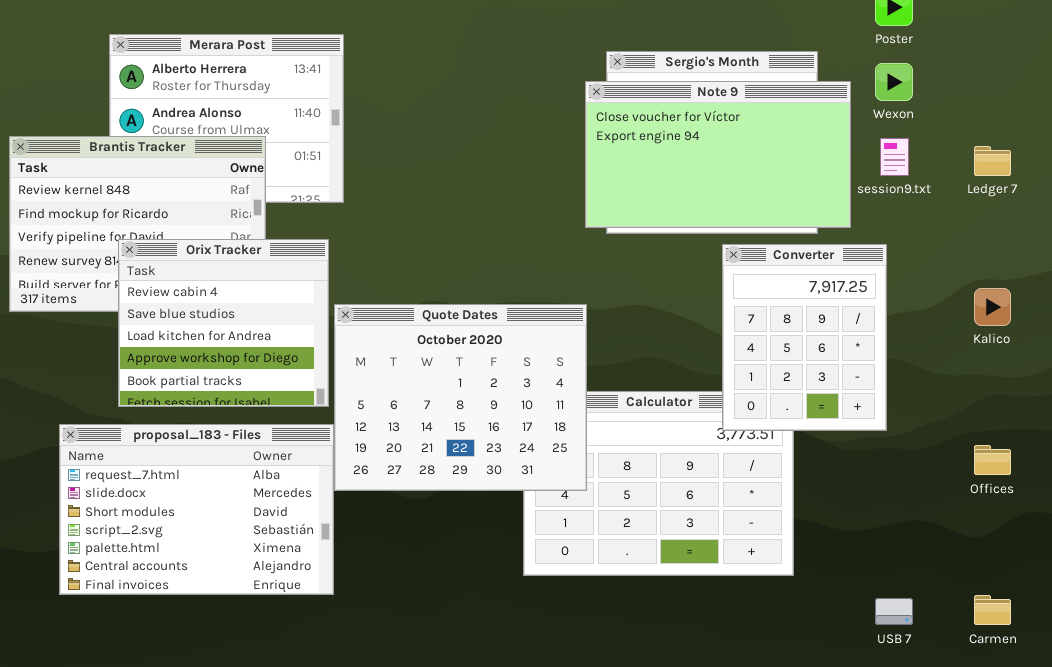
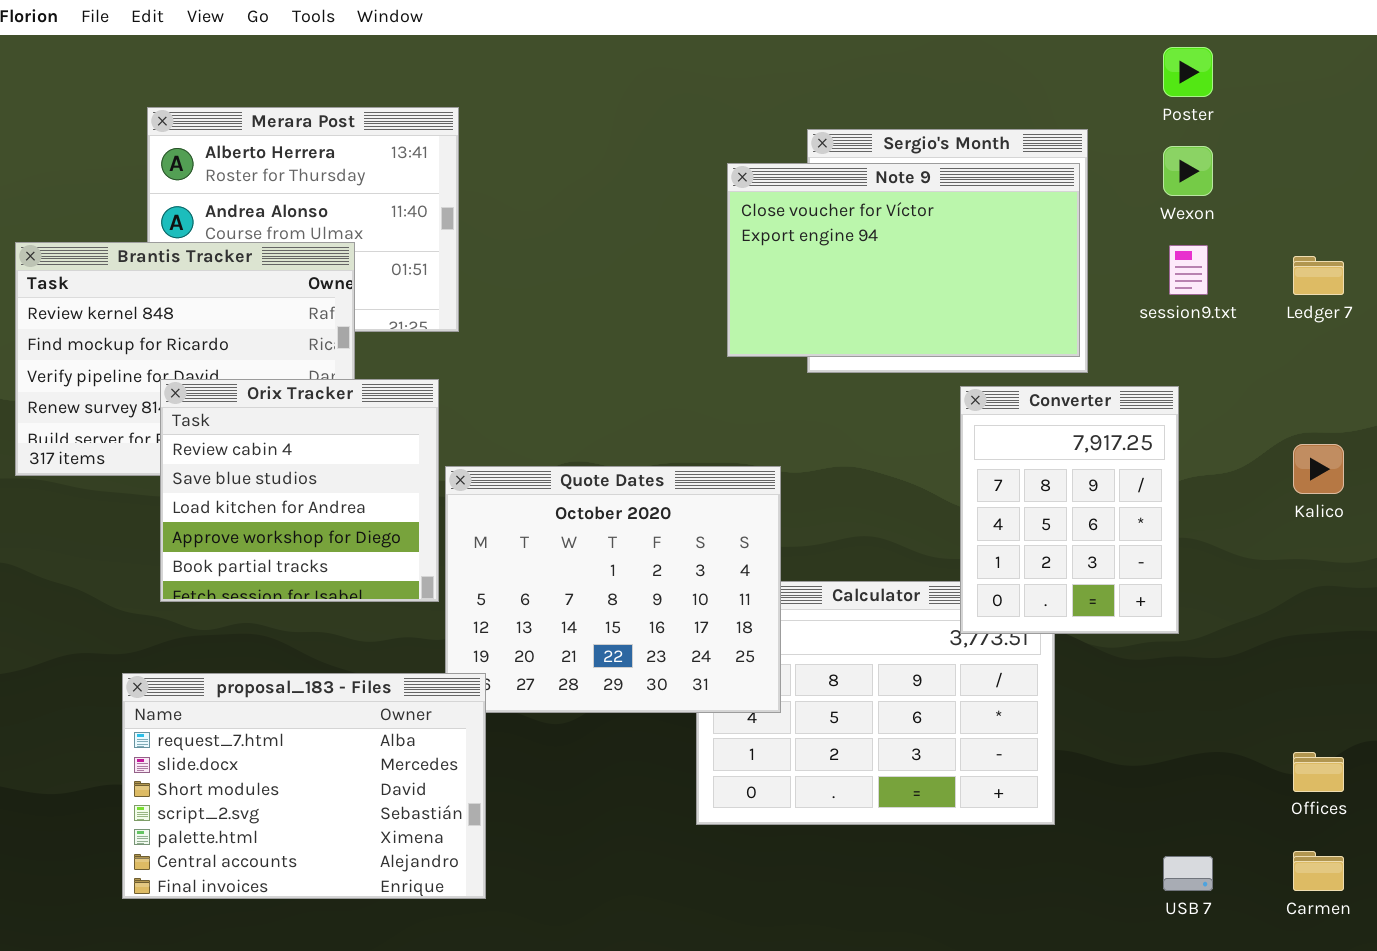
Note 9: [585,81,851,228] -> [727,163,1080,357], moved
proposal_183 - Files: [59,424,334,595] -> [122,673,486,899], moved
Offices: [974,445,1011,475] -> [1293,752,1344,792], moved

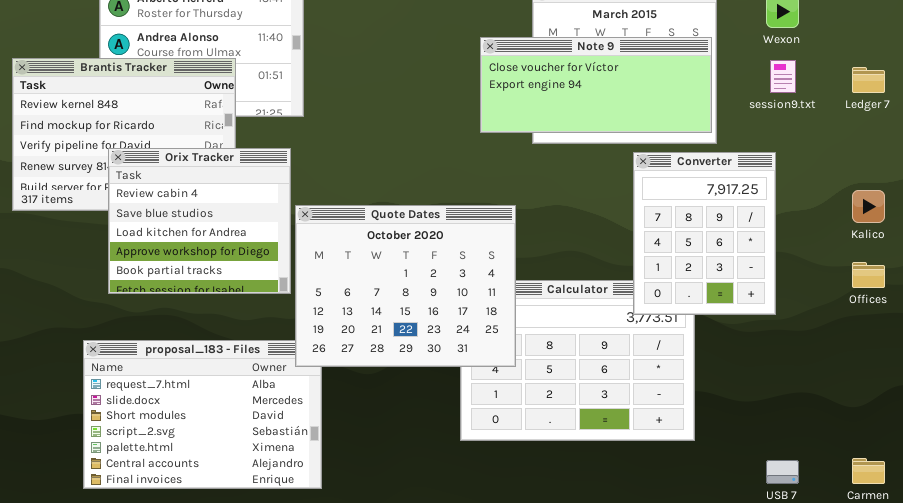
Note 9: [727,163,1080,357] -> [480,37,712,133], resized
Quote Dates: [445,466,781,713] -> [295,205,516,367], raised
Offices: [1293,752,1344,792] -> [852,262,885,288], moved

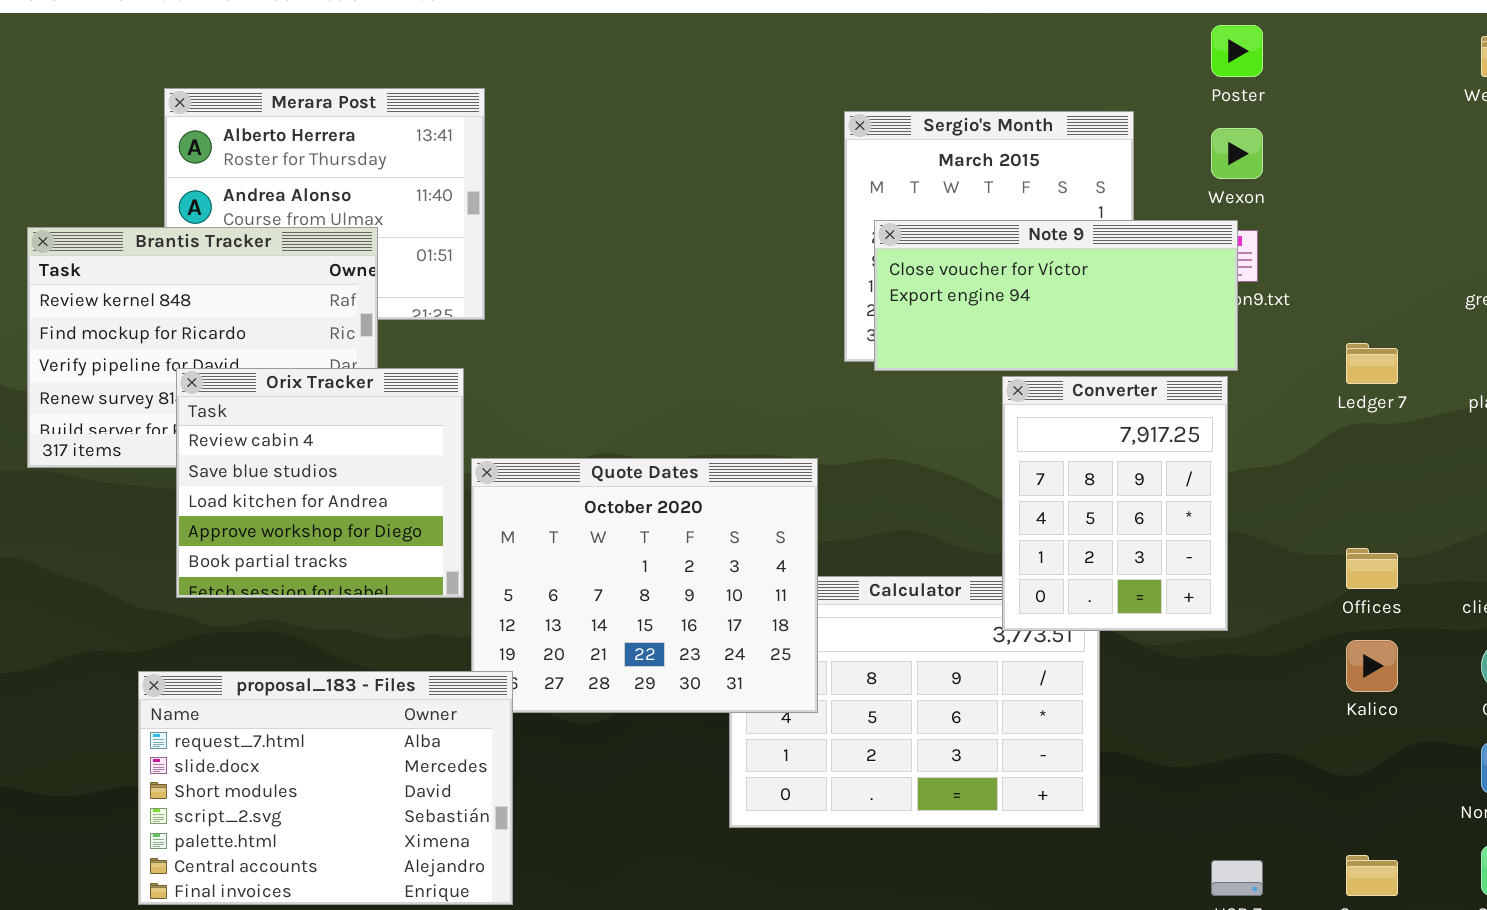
Note 9: [480,37,712,133] -> [874,220,1238,371], moved
Ledger 7: [852,67,885,93] -> [1346,343,1398,384], moved
Kalico: [852,190,885,223] -> [1346,640,1398,692], moved
proposal_183 - Files: [83,340,322,489] -> [138,671,513,905], raised

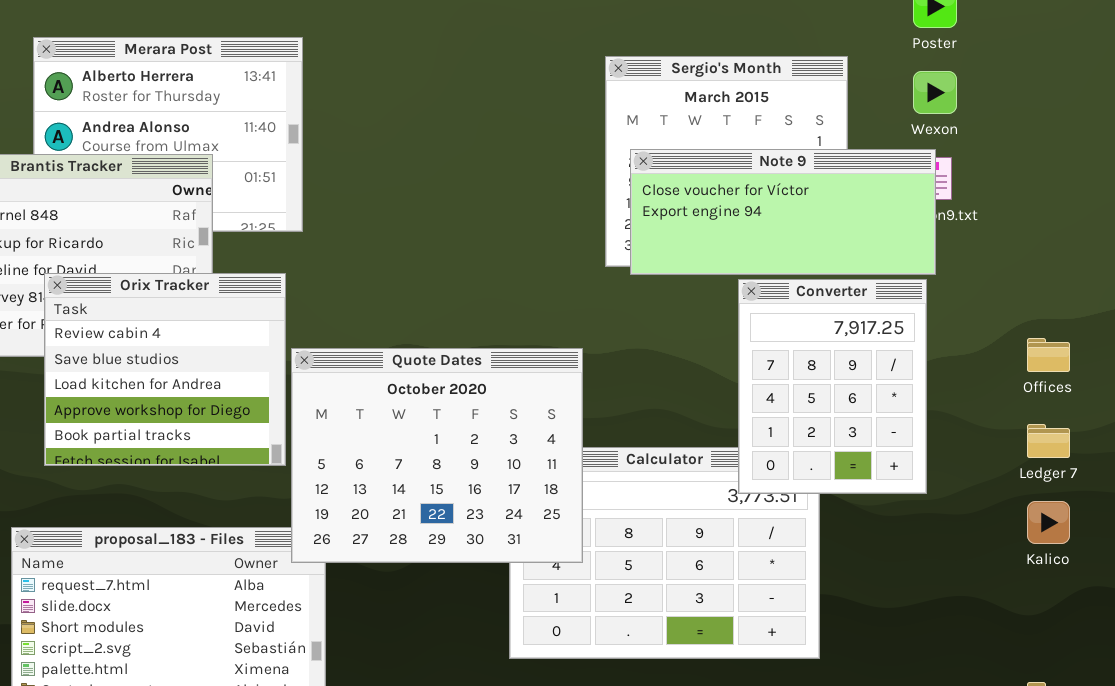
Ledger 7: [1346,343,1398,384] -> [1027,424,1070,458], moved
Quote Dates: [471,458,818,713] -> [291,348,583,563], raised
Offices: [1346,548,1398,589] -> [1027,338,1070,372], moved

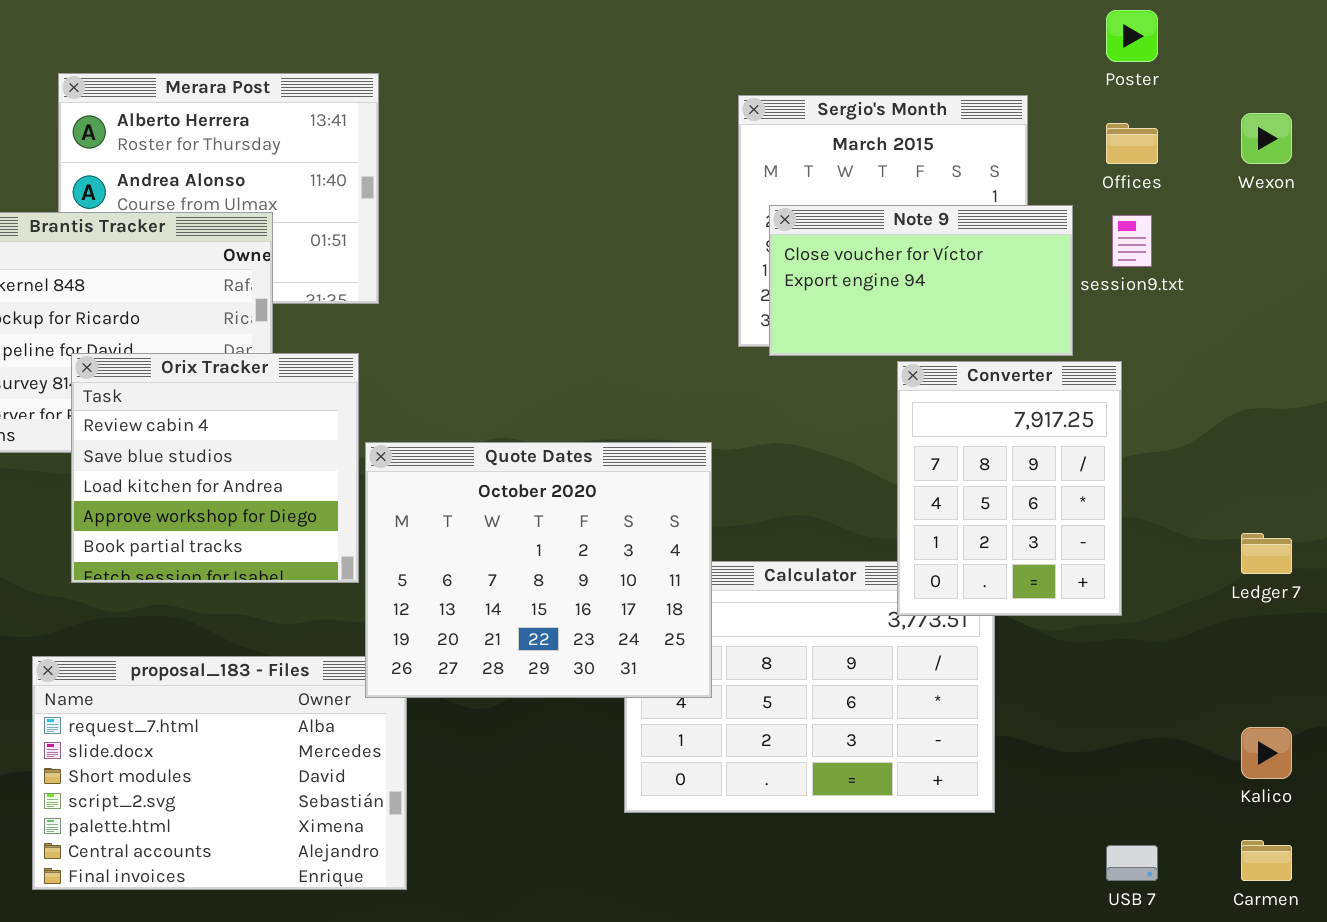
Wexon: [913,71,957,114] -> [1241,113,1292,164], moved
Note 9: [630,149,936,275] -> [769,205,1073,356], resized
Offices: [1027,338,1070,372] -> [1106,123,1158,164], moved
Kalico: [1027,501,1070,544] -> [1241,727,1292,779], moved

